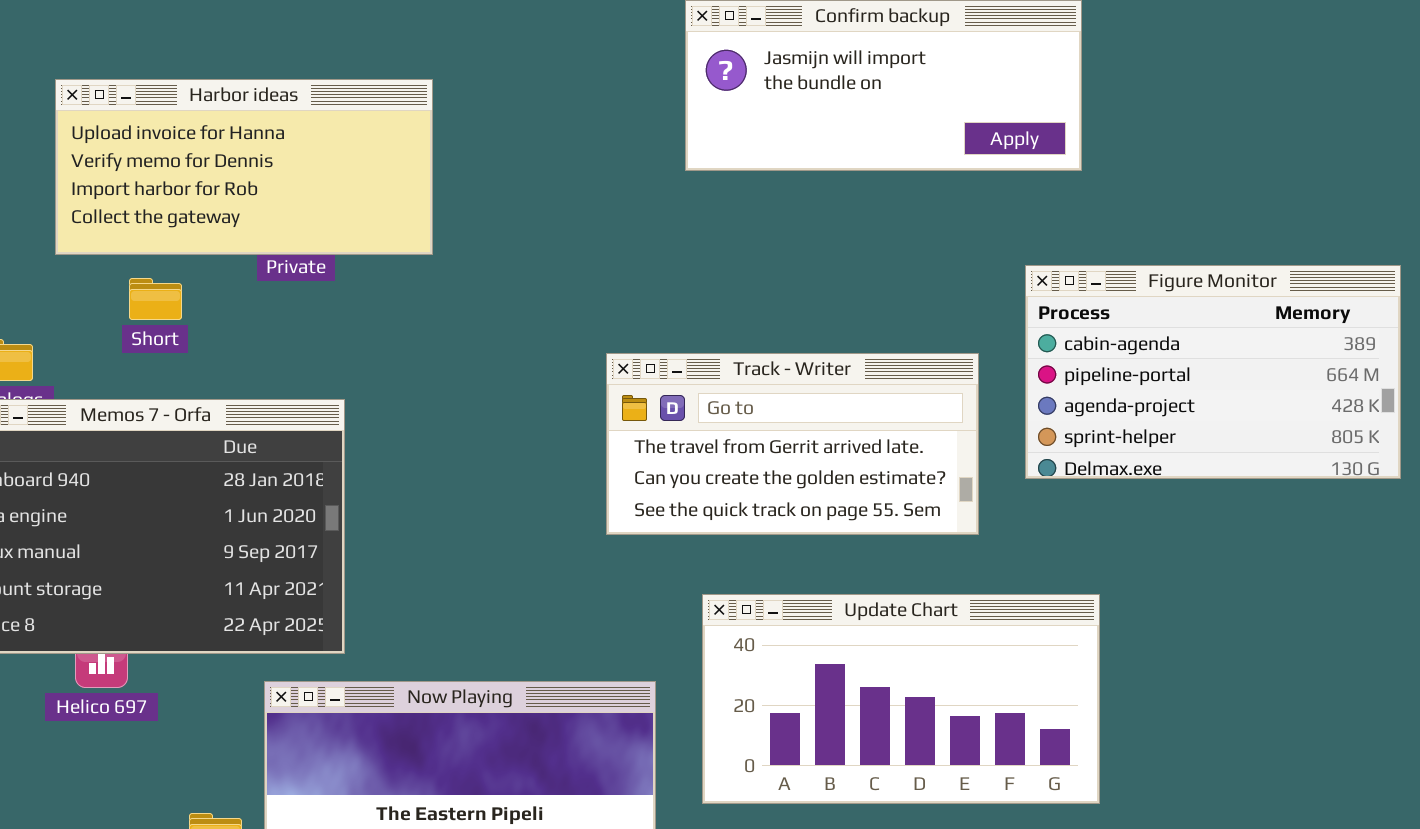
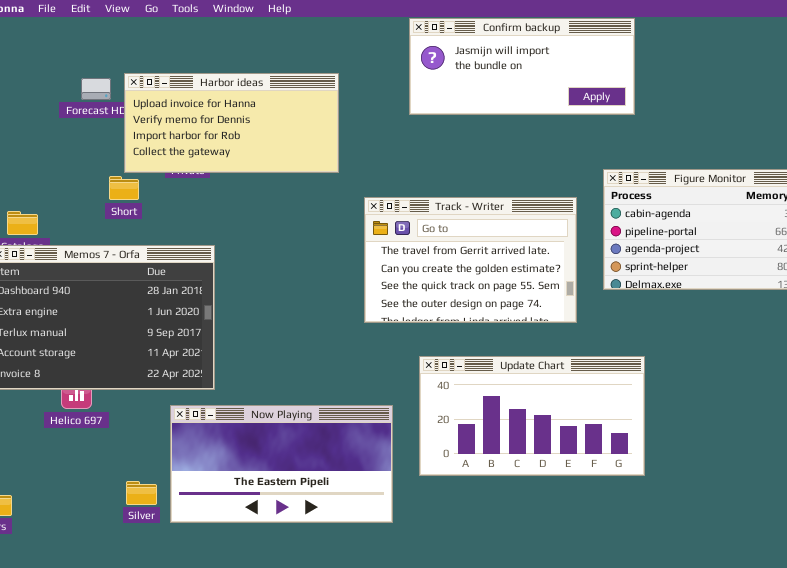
Harbor ideas: [55,79,433,255] -> [124,73,339,173], moved
Short: [129,278,182,320] -> [109,176,139,200], moved
Track - Writer: [606,353,979,535] -> [364,197,577,323], resized

